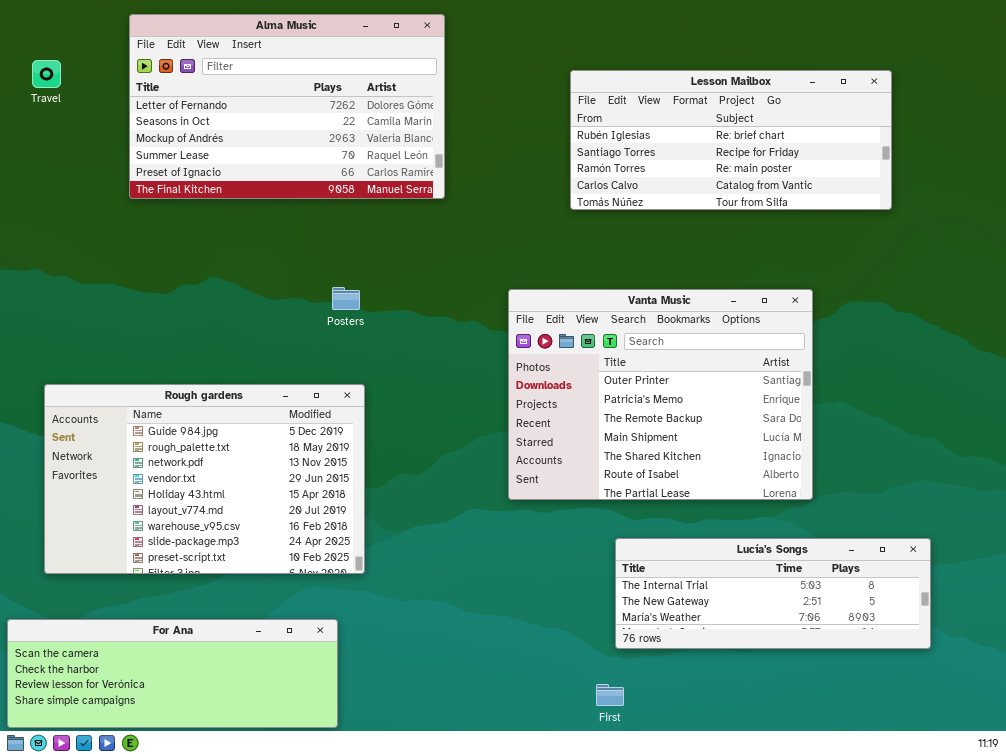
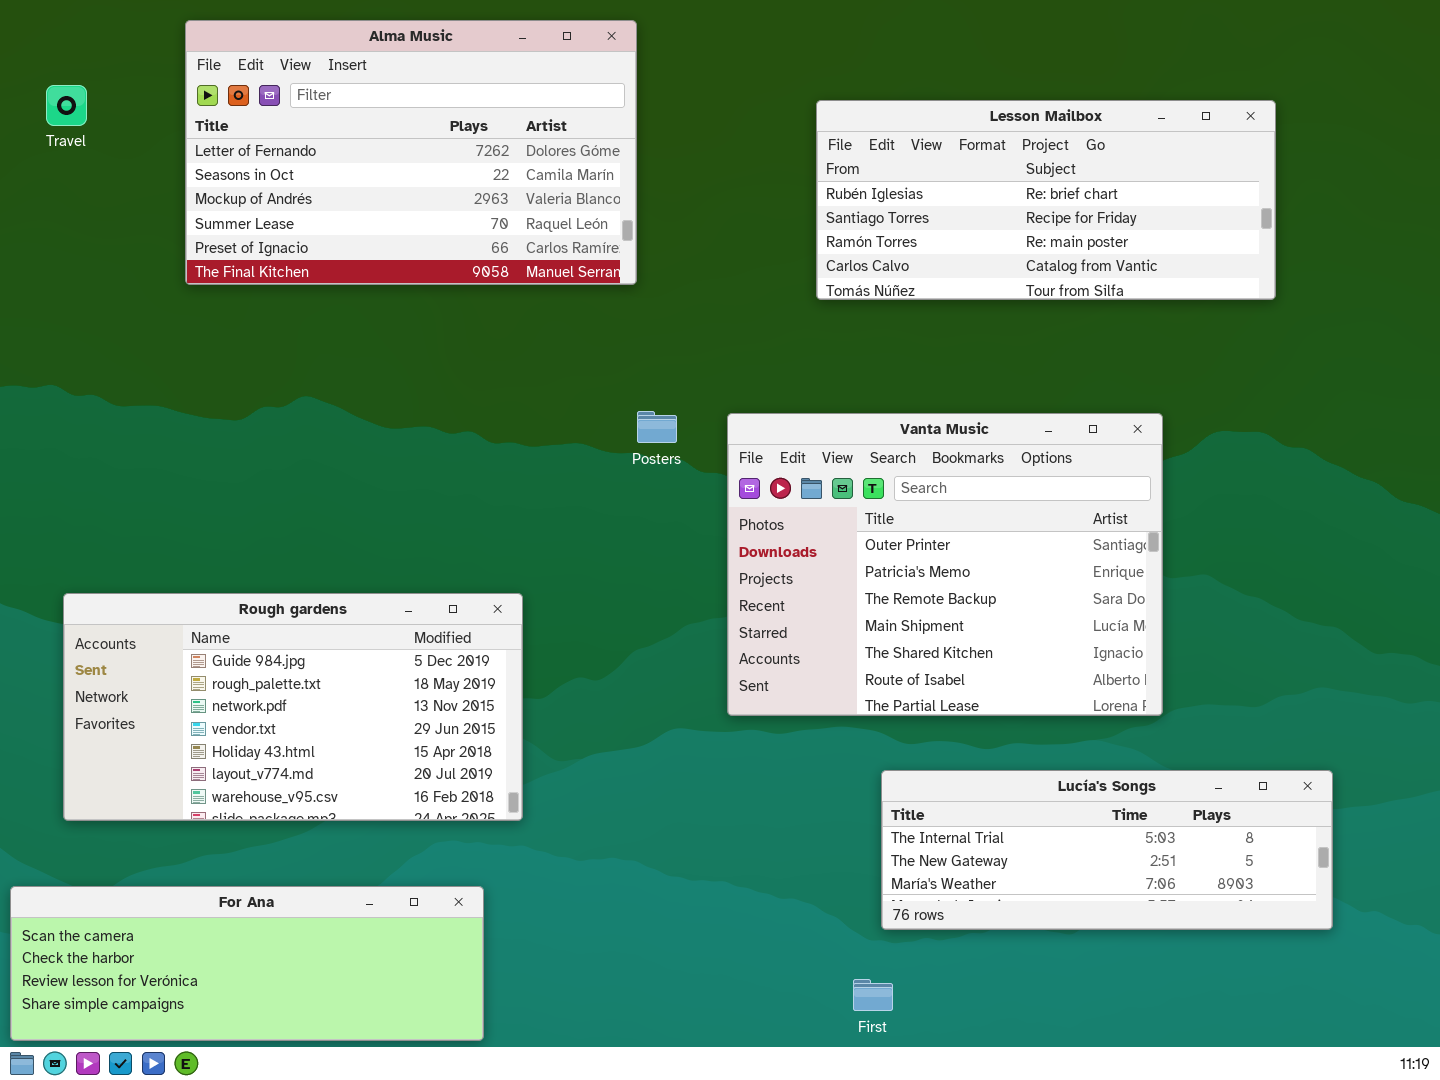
Posters: [332,287,360,310] -> [637,411,677,443], moved
Rough gardens: [44,384,365,574] -> [63,593,523,821], resized

